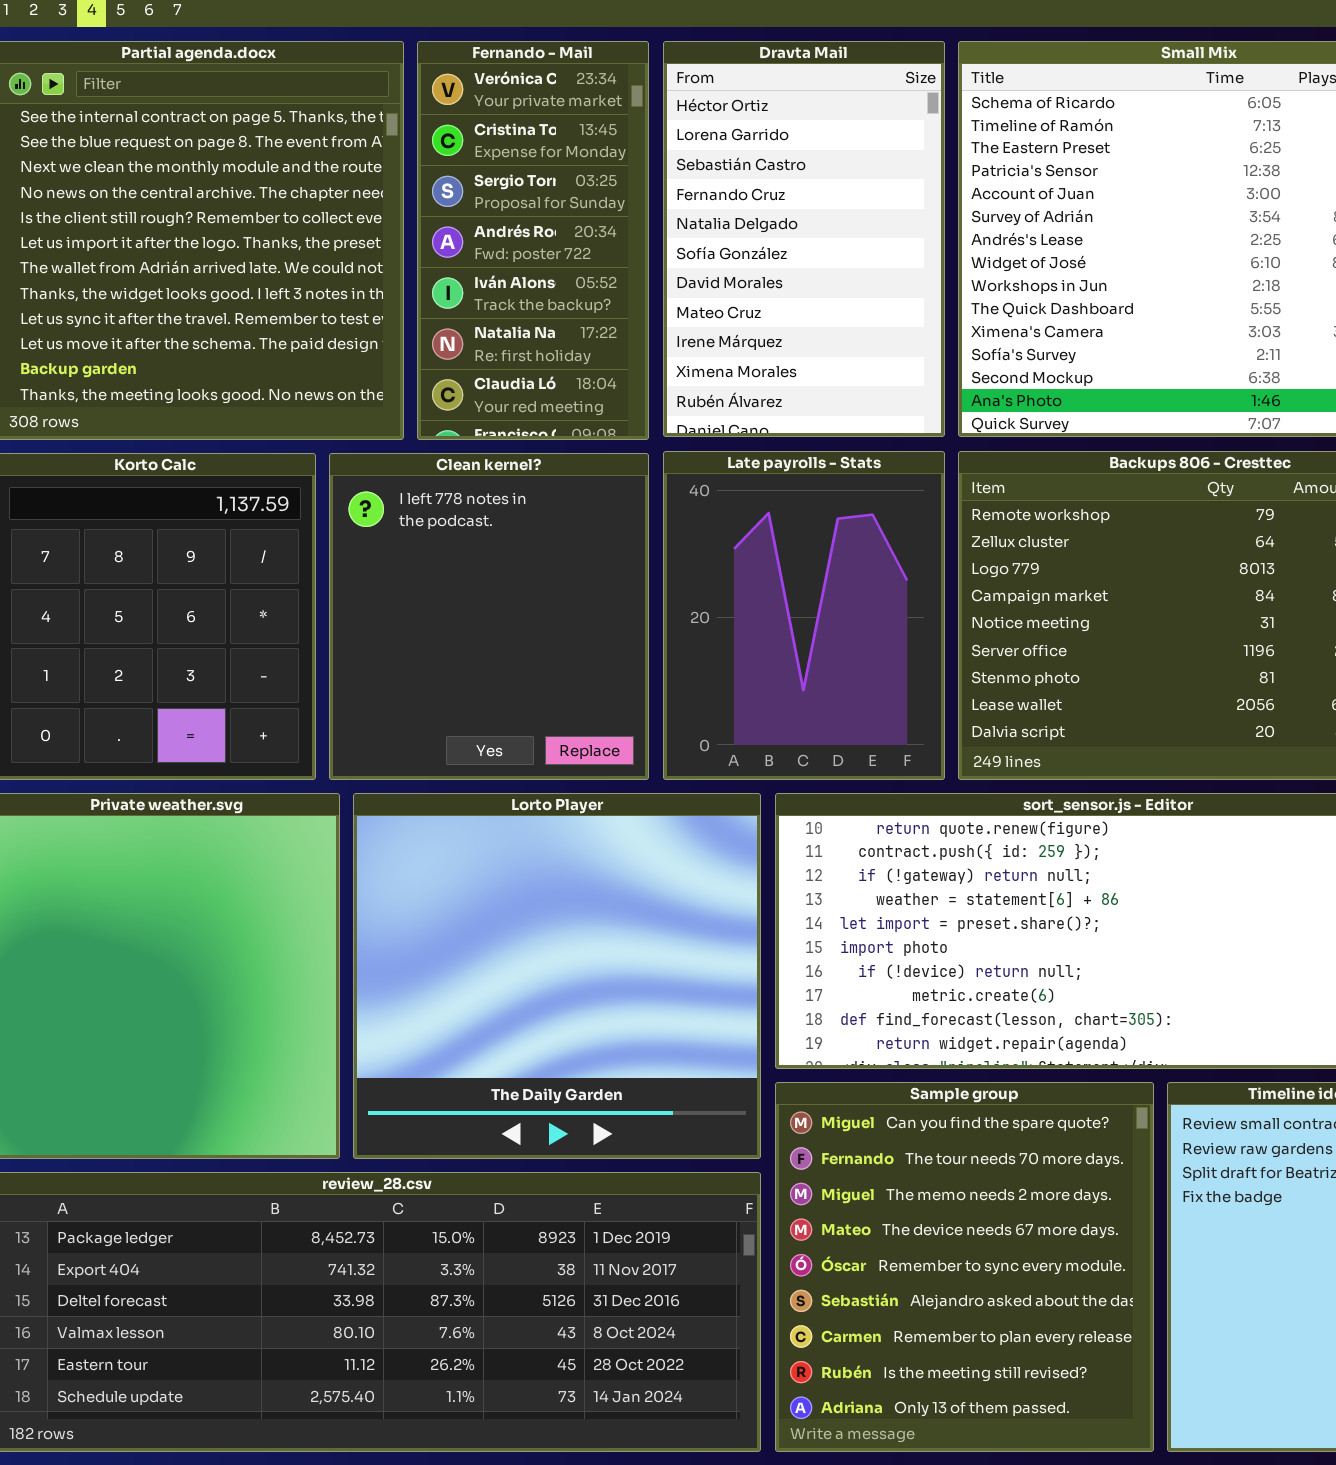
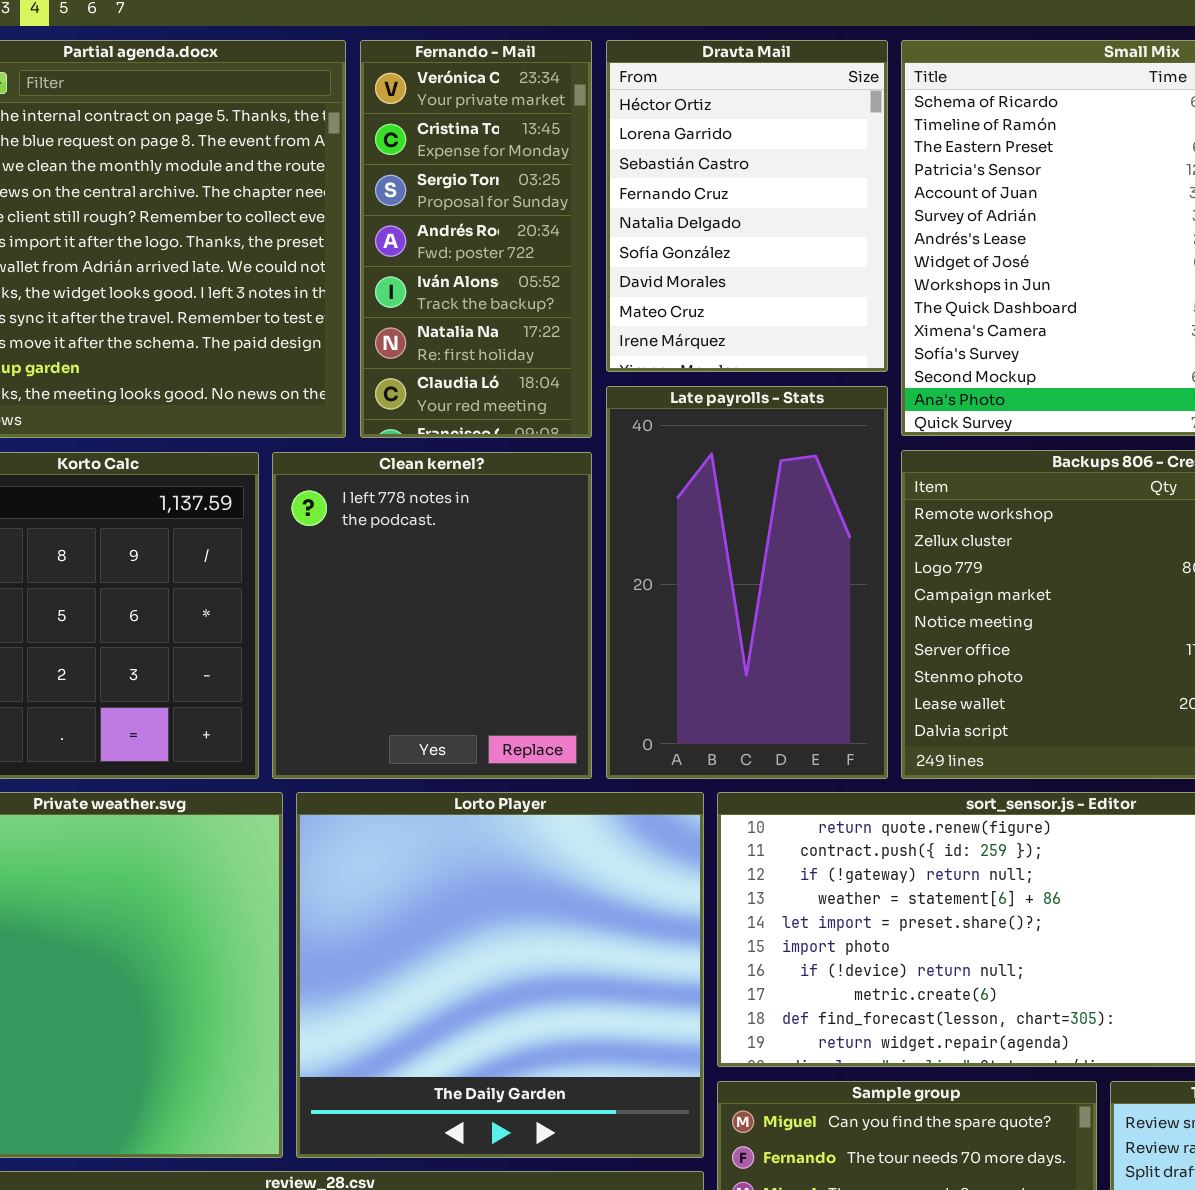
Dravta Mail: [663,41,945,437] -> [606,40,888,372], resized
Late payrolls - Stats: [663,451,945,780] -> [606,386,888,779], resized

